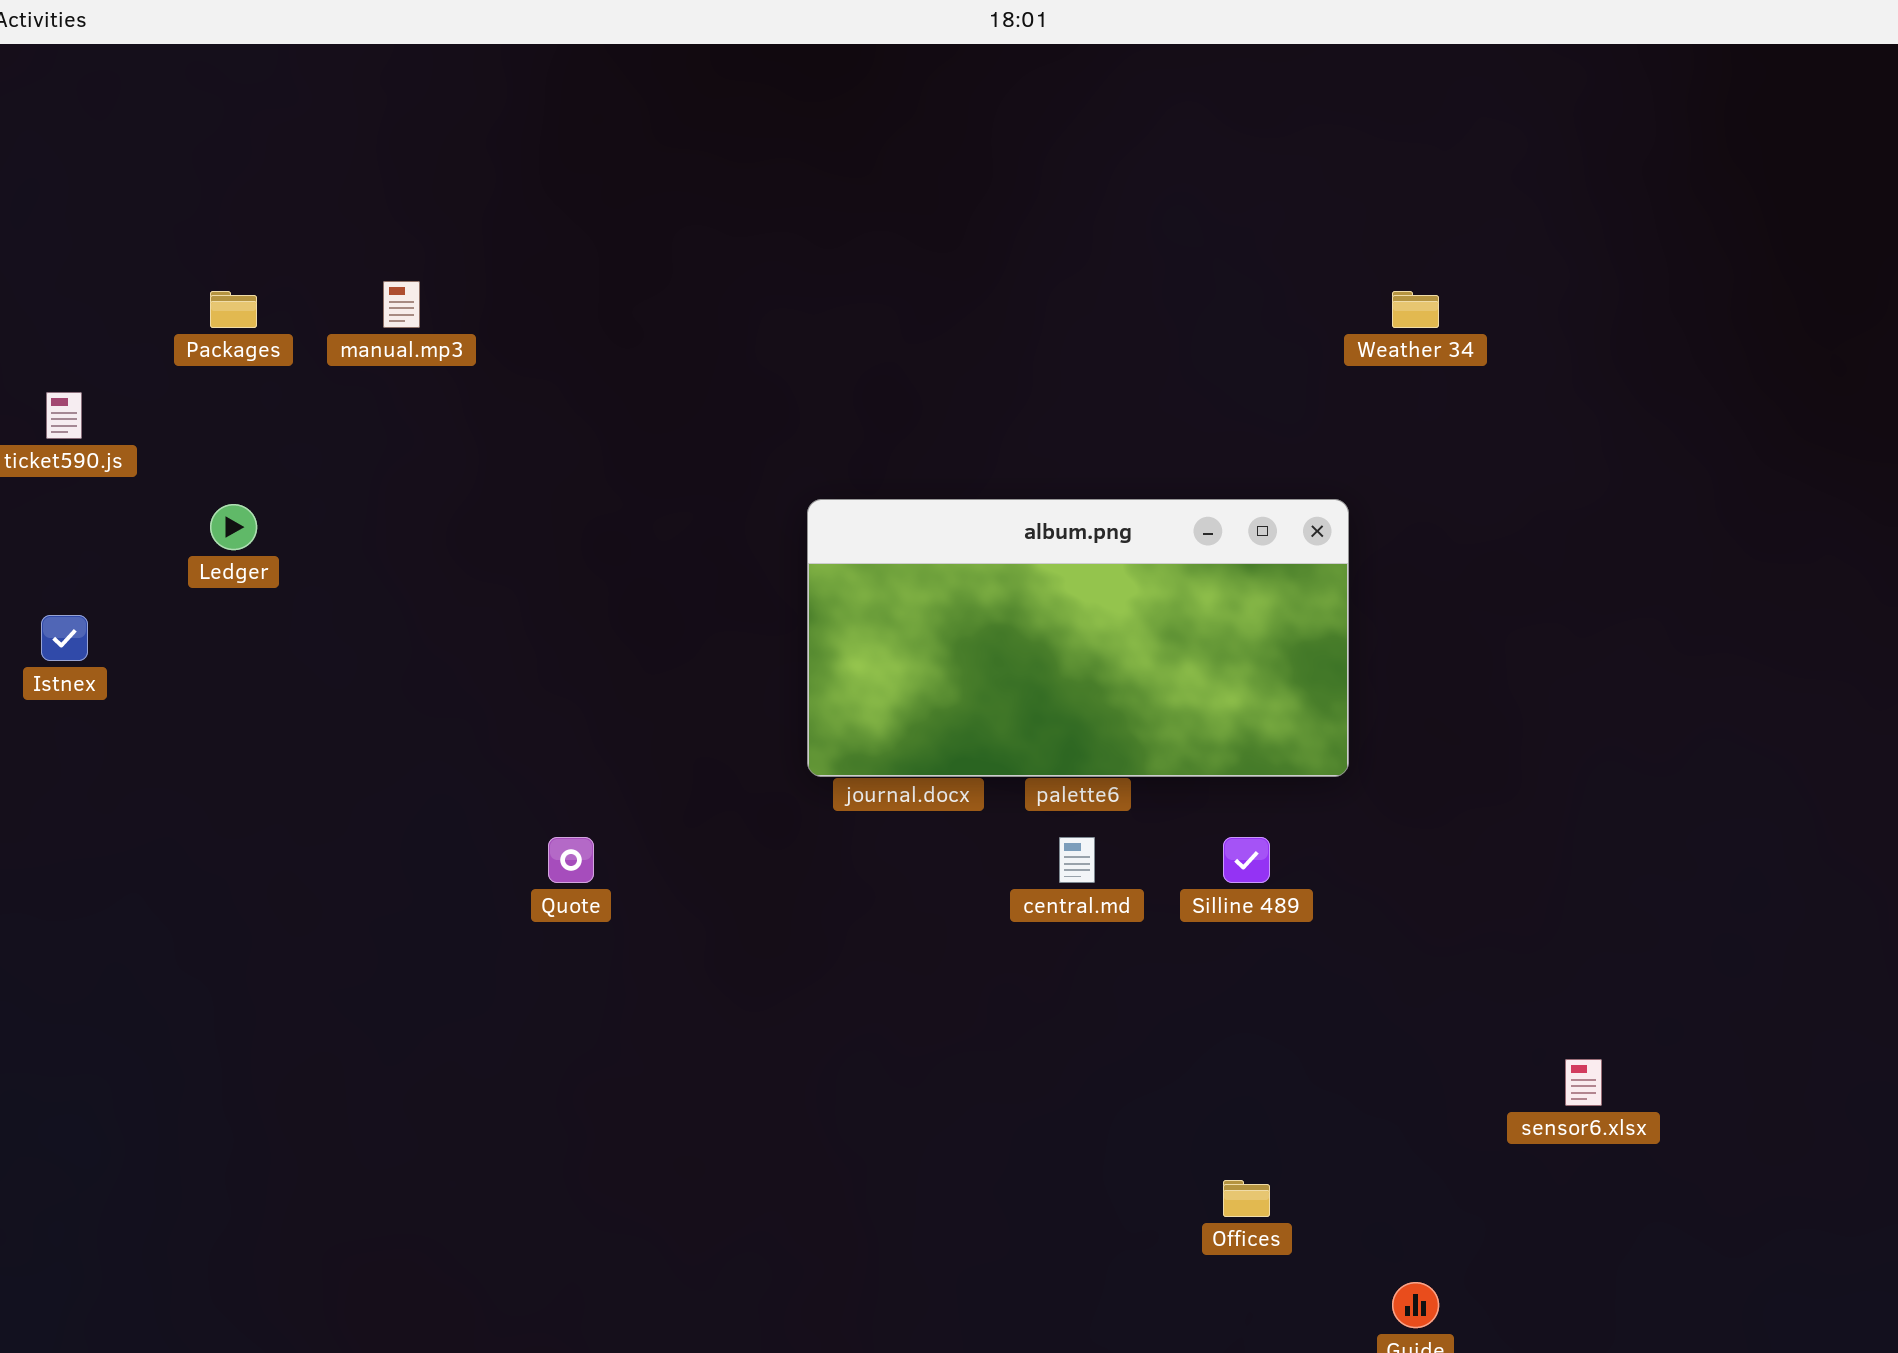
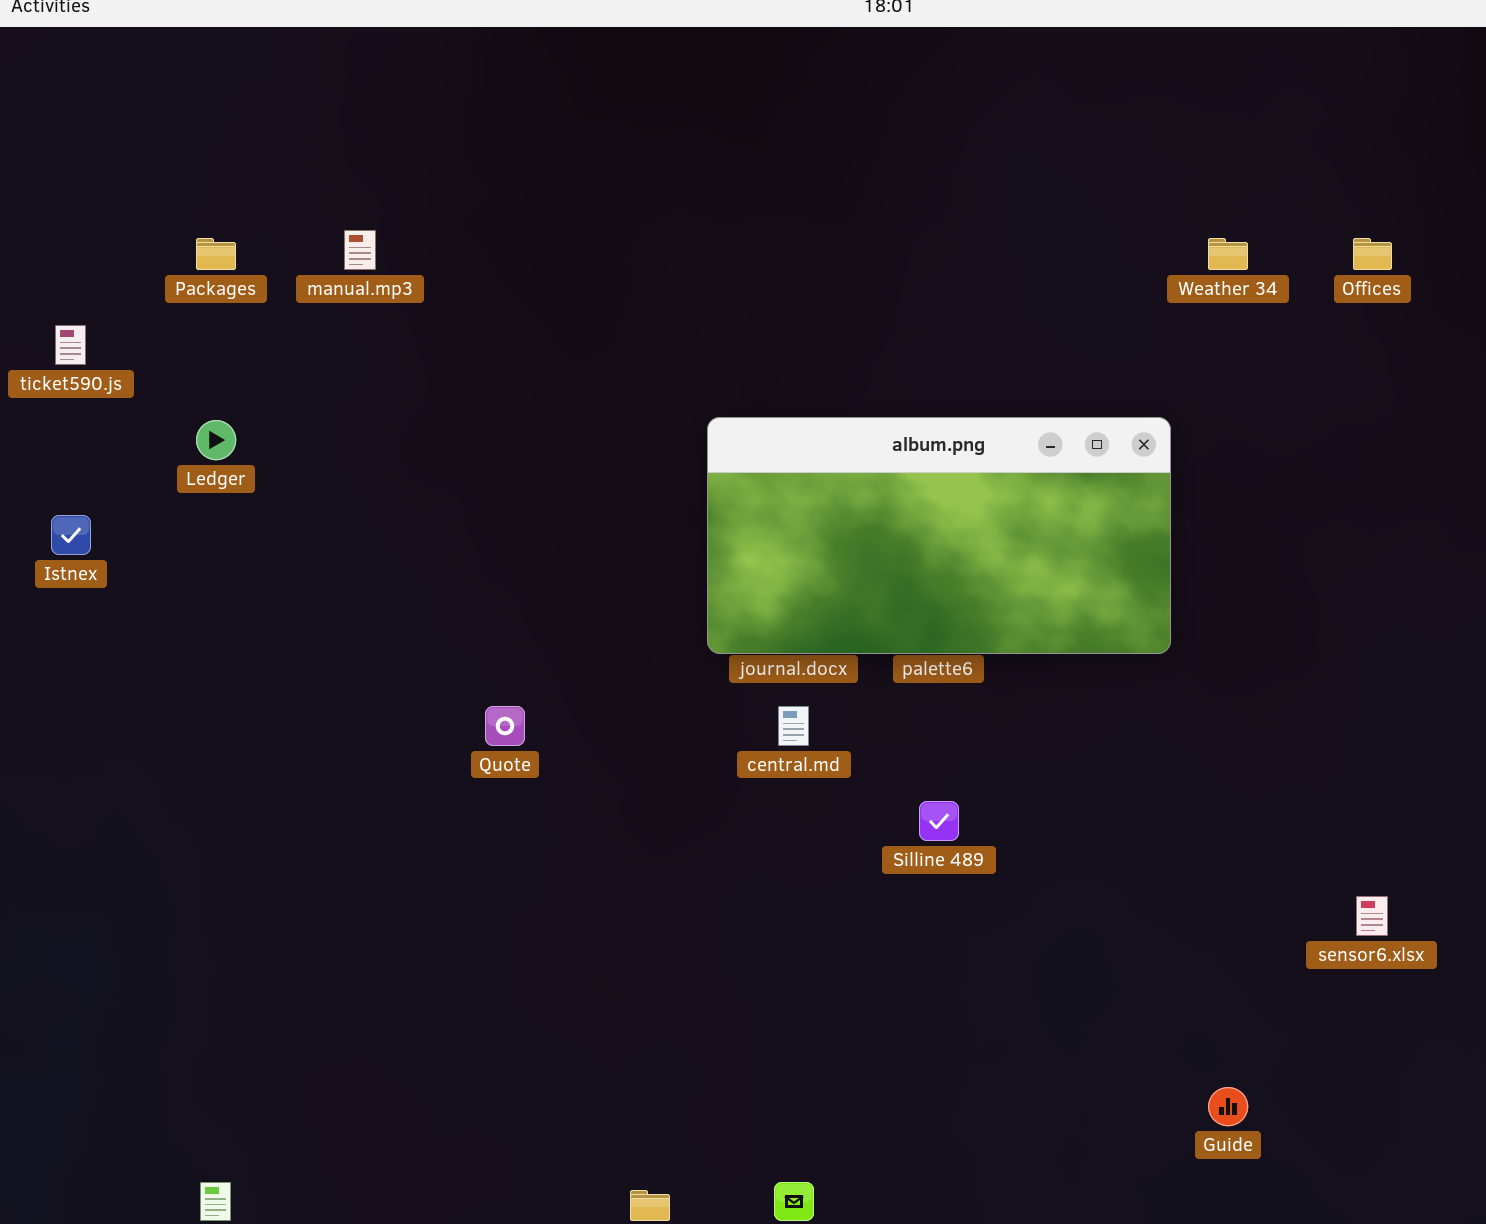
central.md: [1059,837,1095,883] -> [778,706,809,746], moved
Silline 489: [1223,837,1270,883] -> [919,801,959,841], moved
Offices: [1223,1180,1270,1217] -> [1353,238,1392,270], moved

